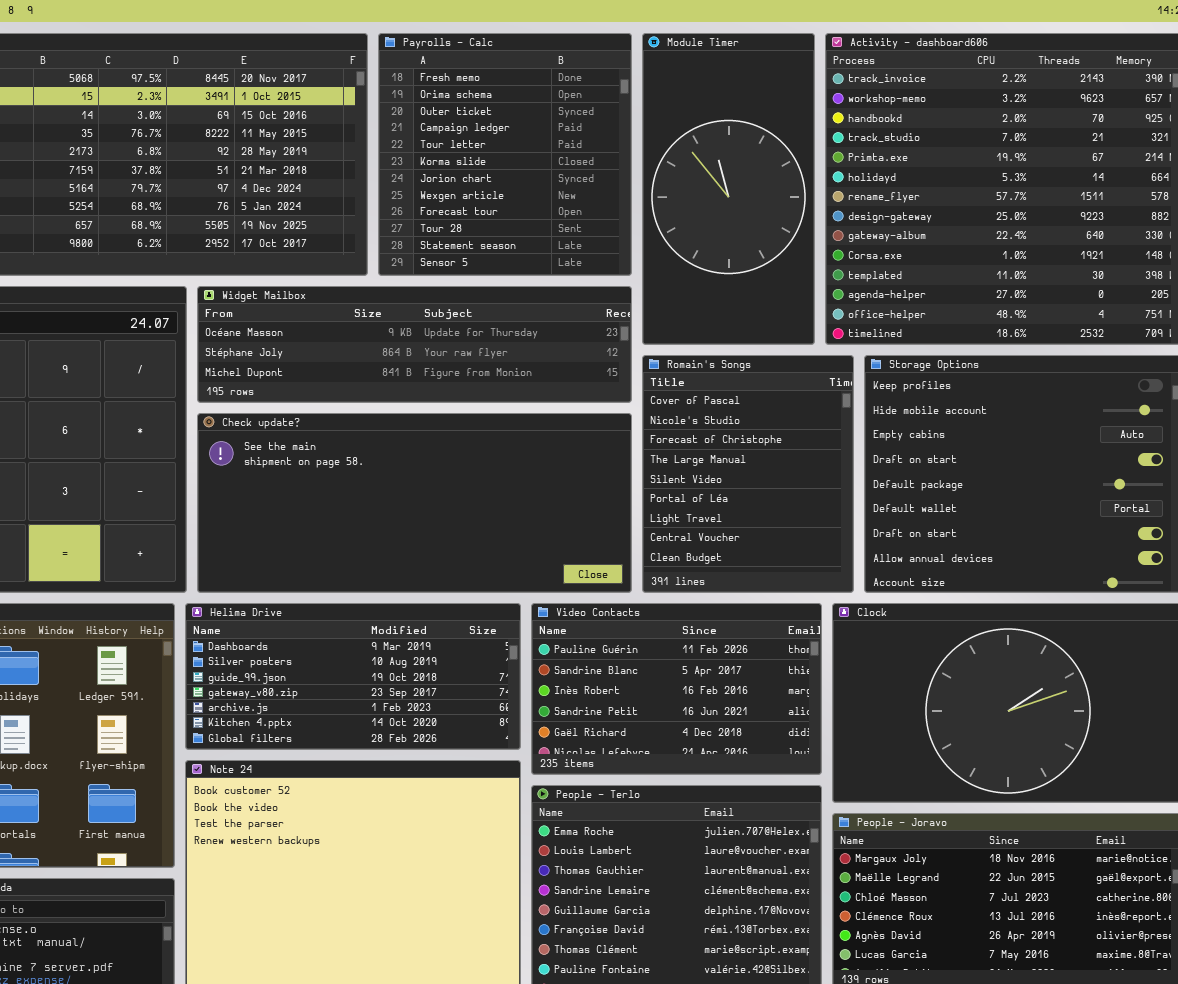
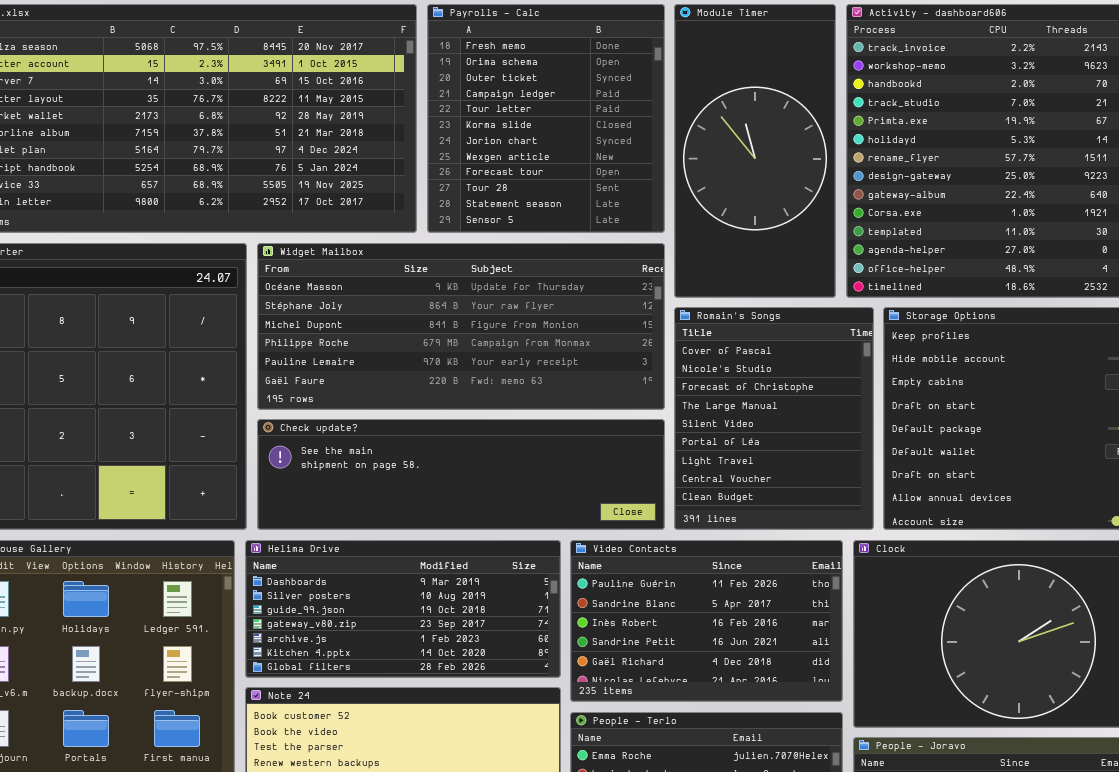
Widget Mailbox: [197,286,632,403] -> [257,243,665,410], resized
Check update?: [197,413,632,593] -> [257,419,665,530], resized

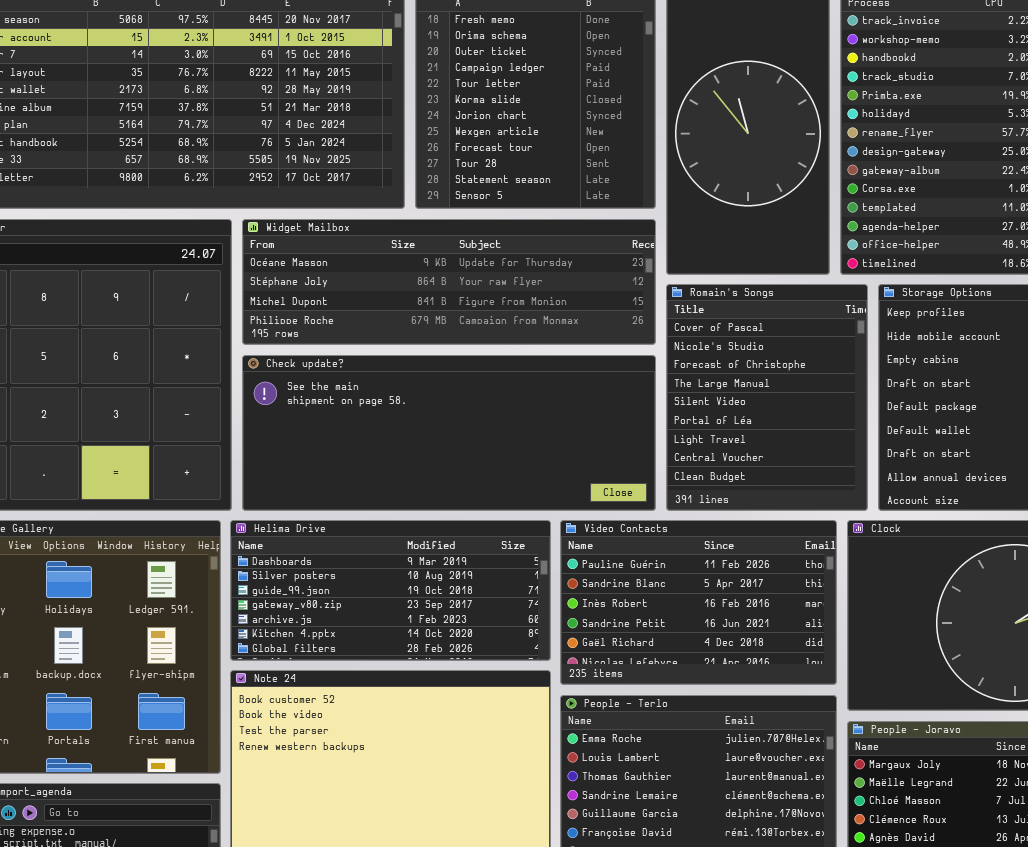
Widget Mailbox: [257,243,665,410] -> [242,219,656,345], resized
Check update?: [257,419,665,530] -> [242,355,656,511], resized

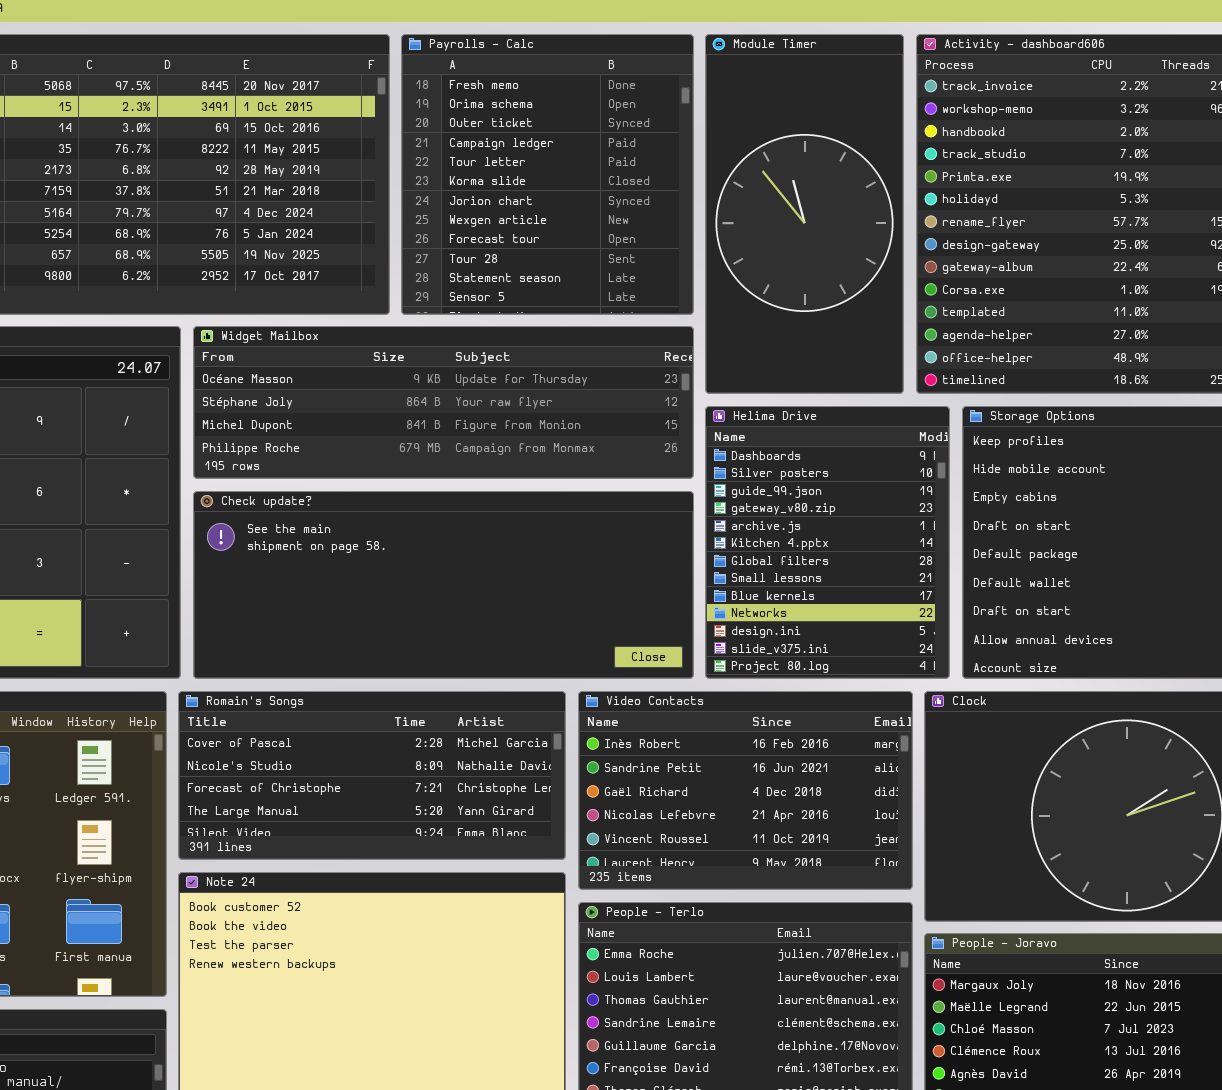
Romain's Songs: [666,284,868,511] -> [178,691,566,860], moved, resized
Helima Drive: [230,520,551,661] -> [705,406,950,679], moved, resized
Video Contacts: [560,520,837,685] -> [578,691,913,890], scrolled down 2 rows

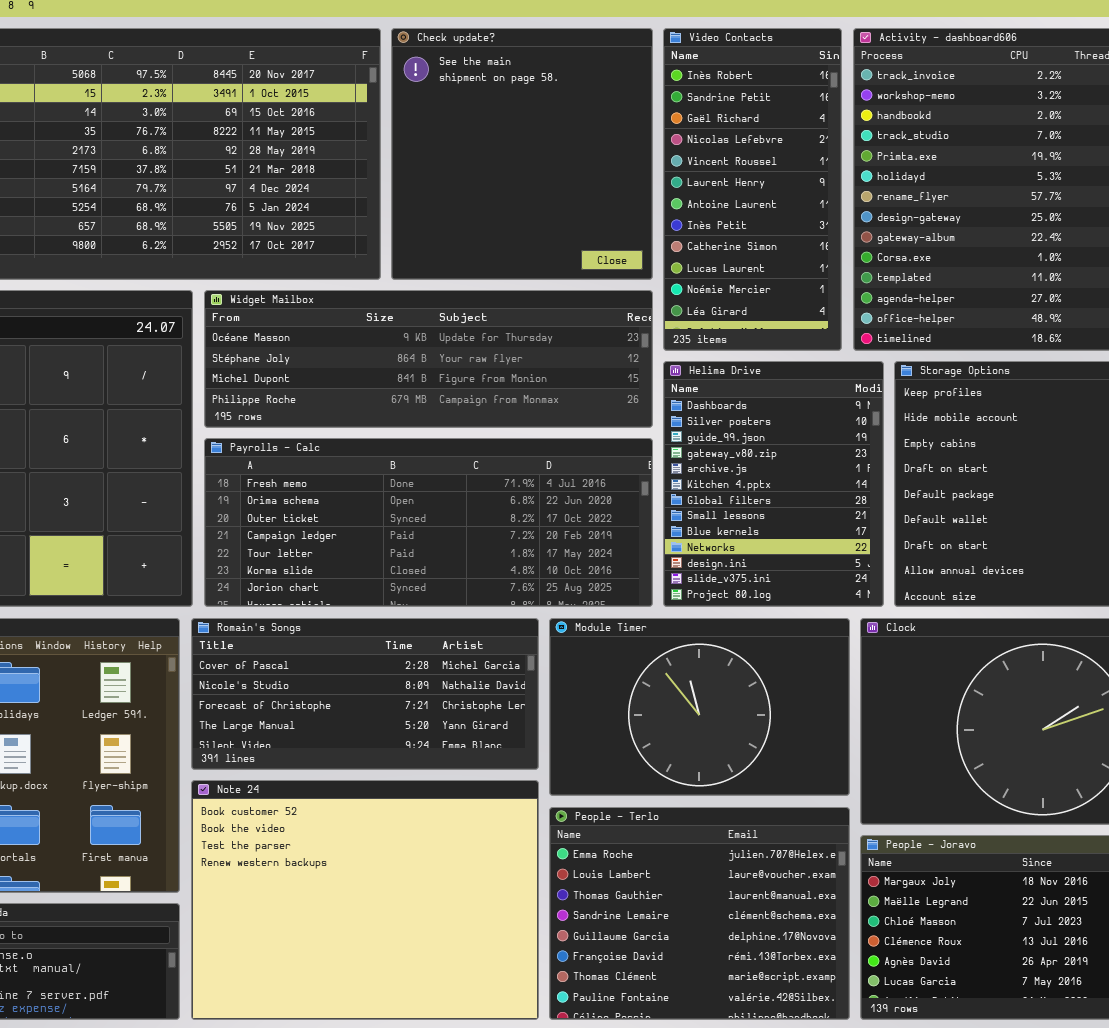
Payrolls - Calc: [401,34,694,315] -> [204,438,653,607], moved, resized
Module Timer: [705,34,904,394] -> [549,618,850,796], moved, resized
Check update?: [193,491,694,679] -> [391,28,653,280], moved, resized
Video Contacts: [578,691,913,890] -> [663,28,842,351], moved, resized

